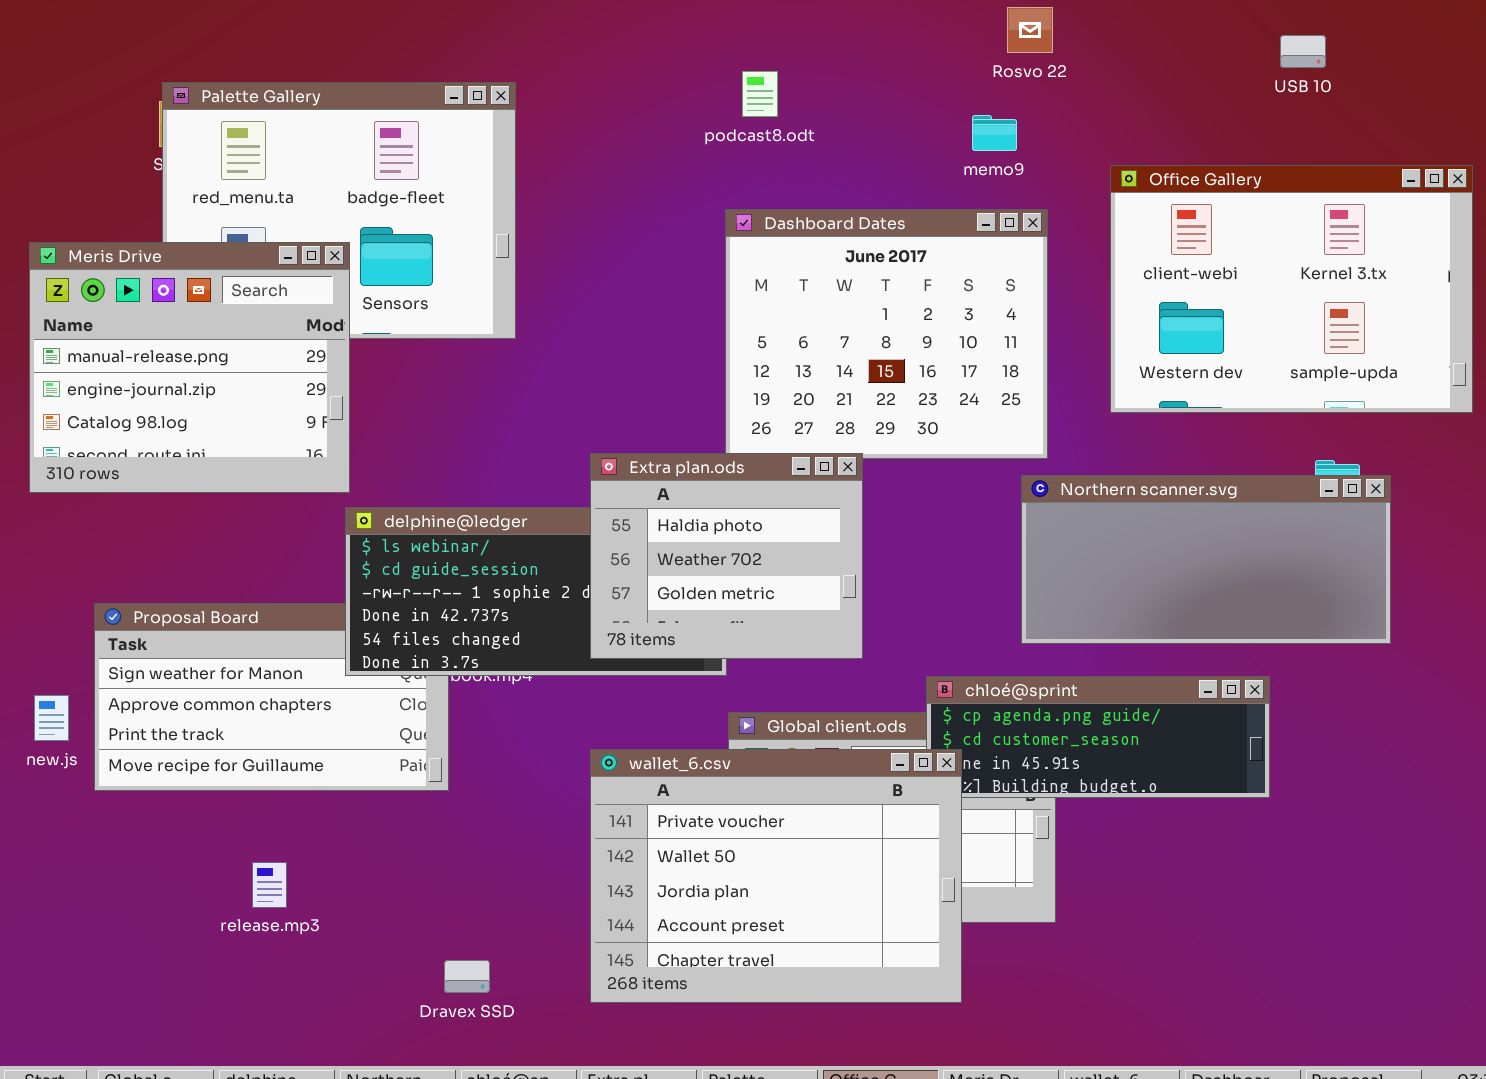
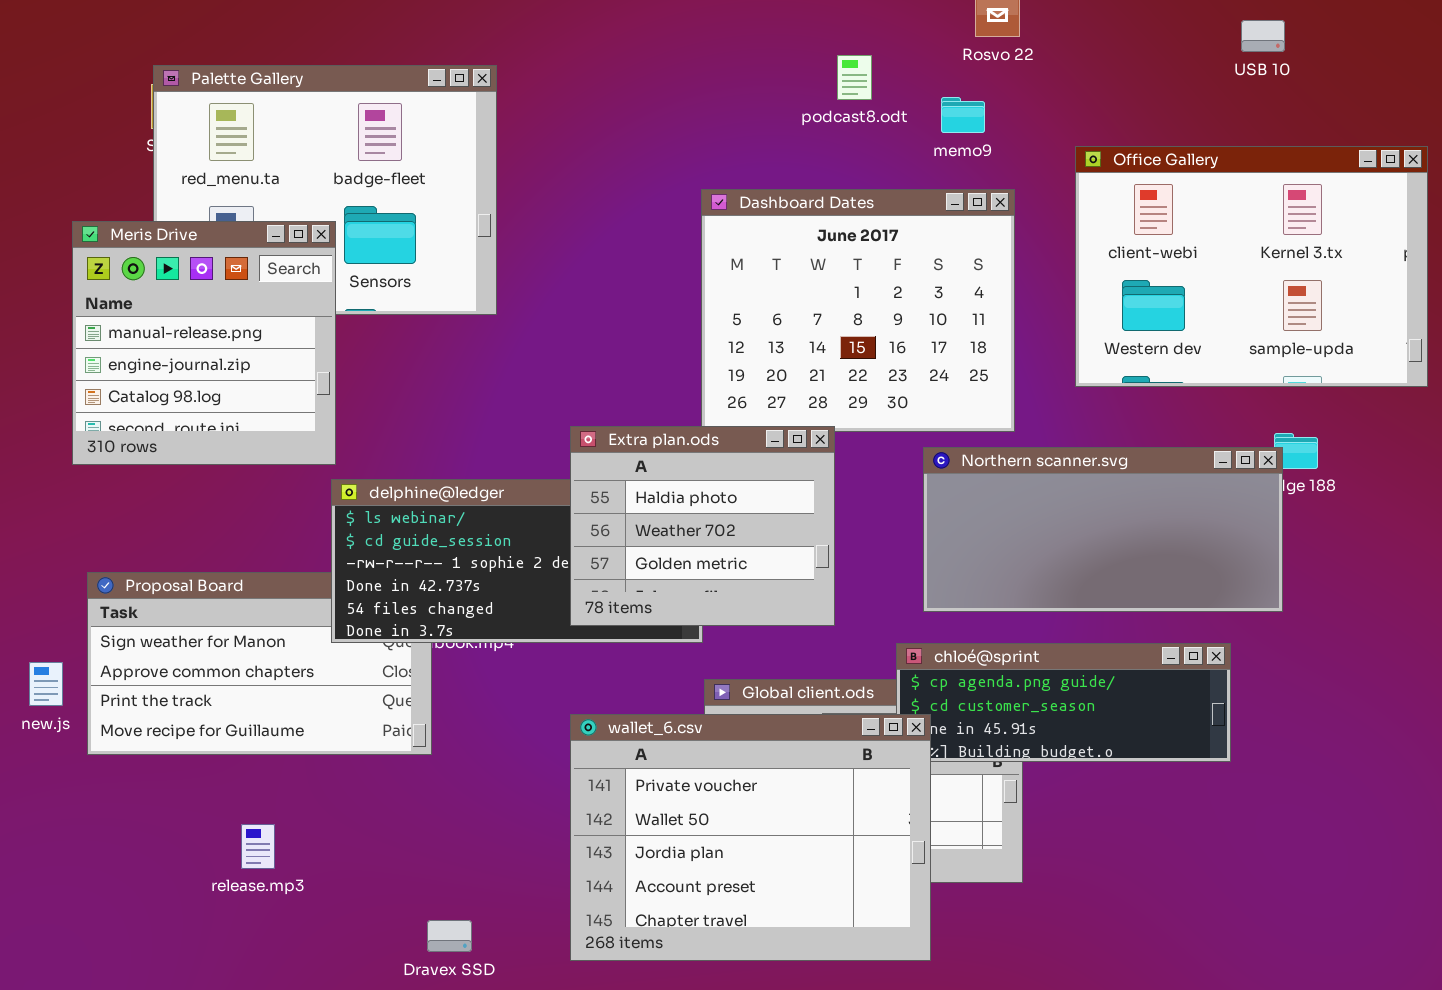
podcast8.odt: [742,71,778,117] -> [837,55,872,100], moved
Meris Drive: [29,242,350,493] -> [72,221,336,465], resized
Northern scanner.svg: [1021,475,1391,644] -> [923,447,1283,612], moved

